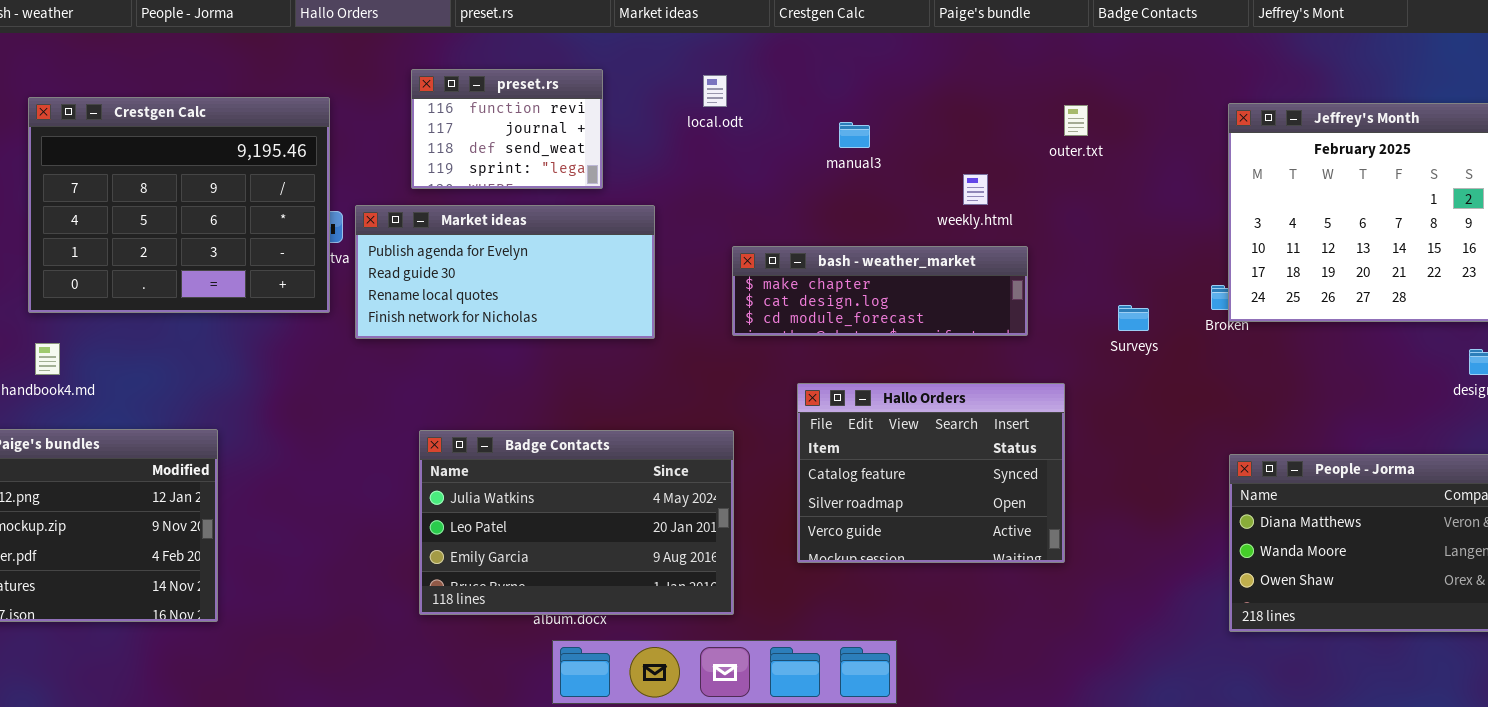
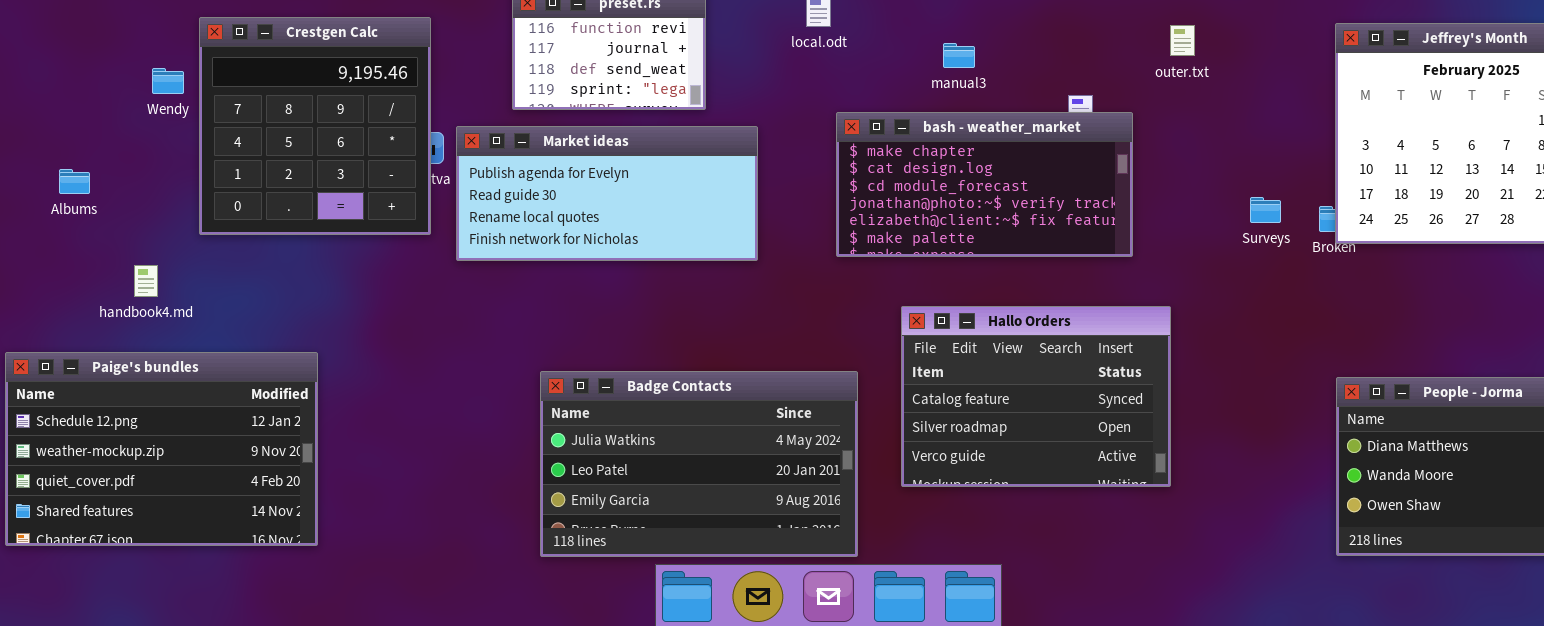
Crestgen Calc: [28,97,330,313] -> [199,17,431,235], resized
bash - weather_market: [732,246,1028,336] -> [836,112,1133,257], resized
Surveys: [1118,305,1149,331] -> [1250,197,1281,223], moved
Badge Contacts: [419,430,734,615] -> [540,371,858,557], moved

